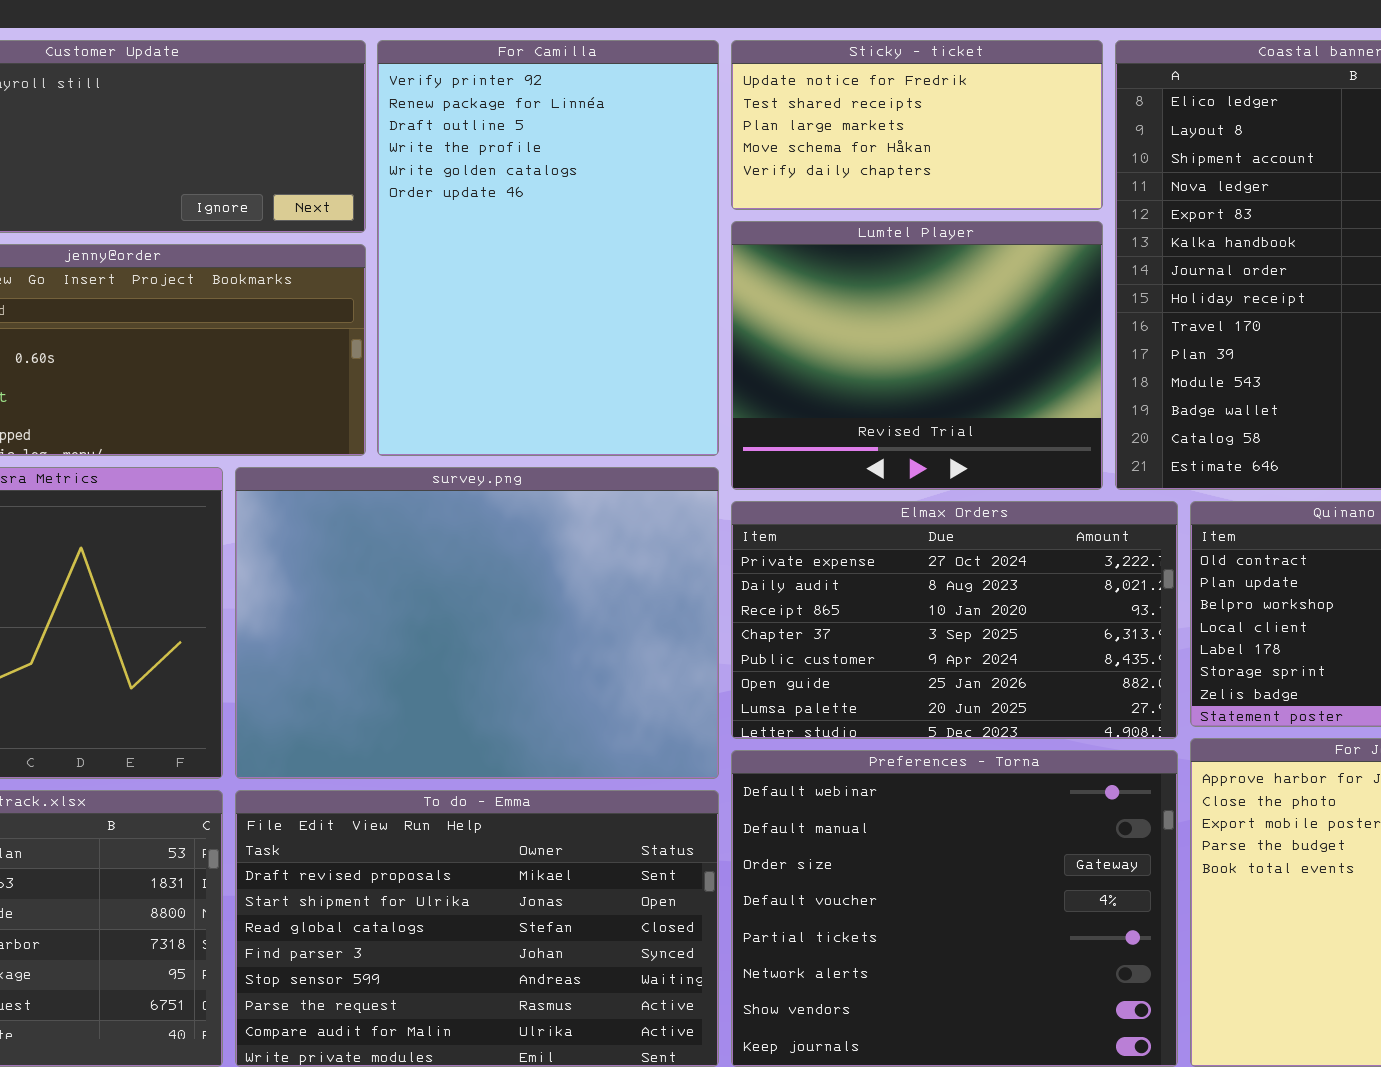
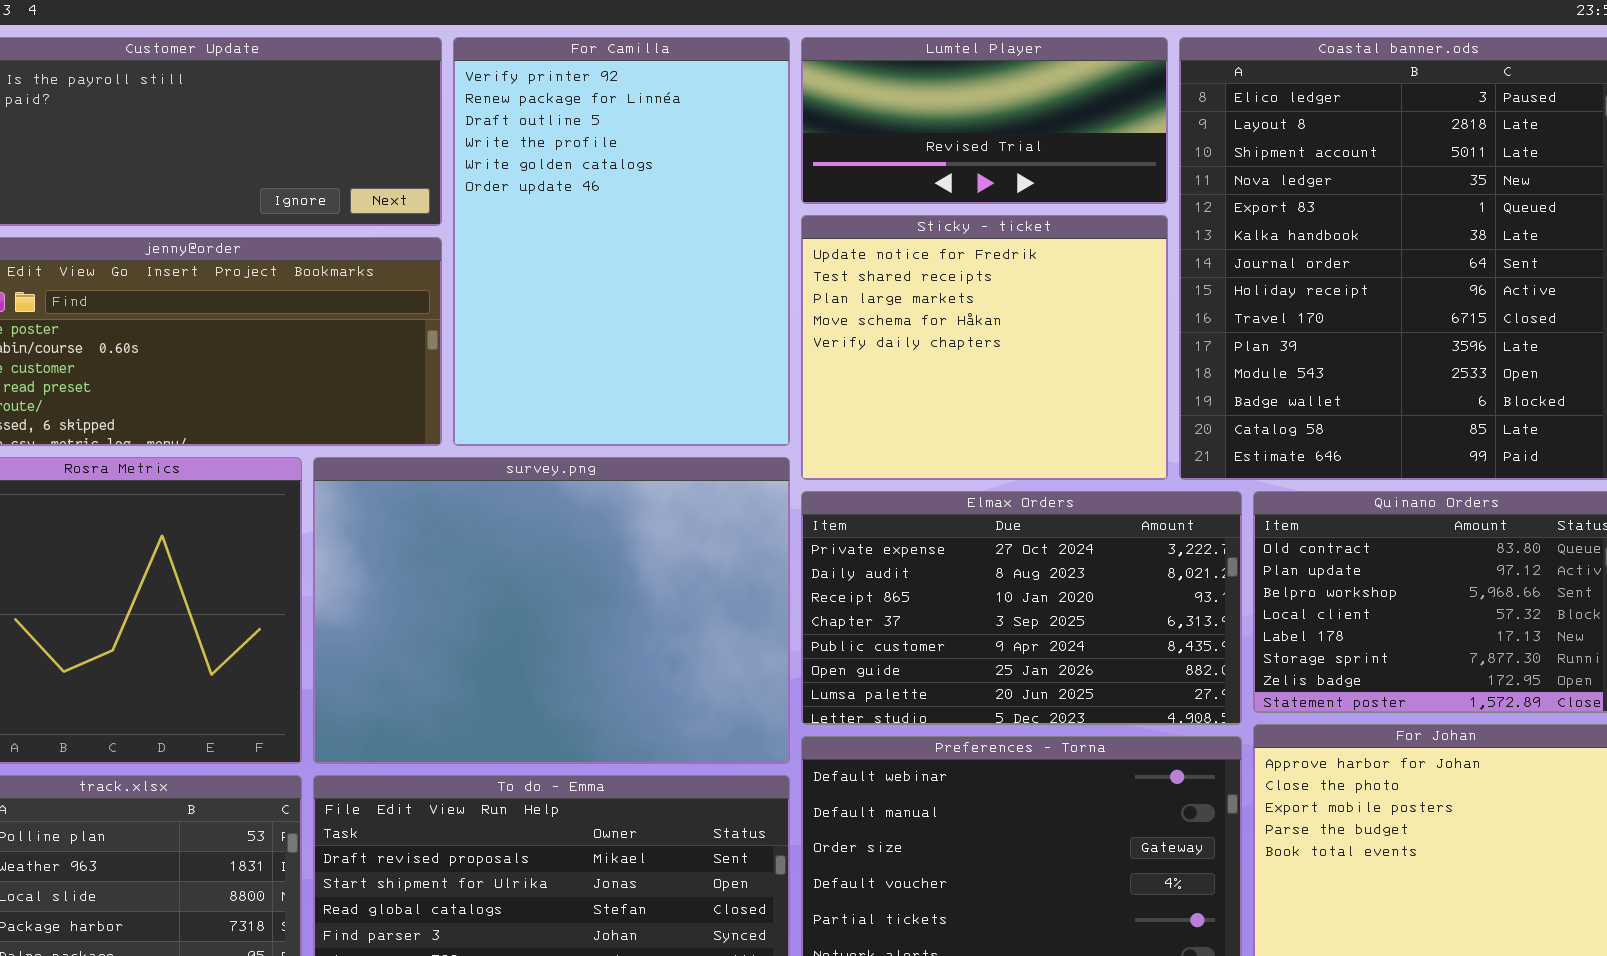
Sticky - ticket: [731,40,1103,210] -> [801,215,1168,480], moved, resized
Lumtel Player: [731,221,1103,490] -> [801,37,1168,204], moved, resized

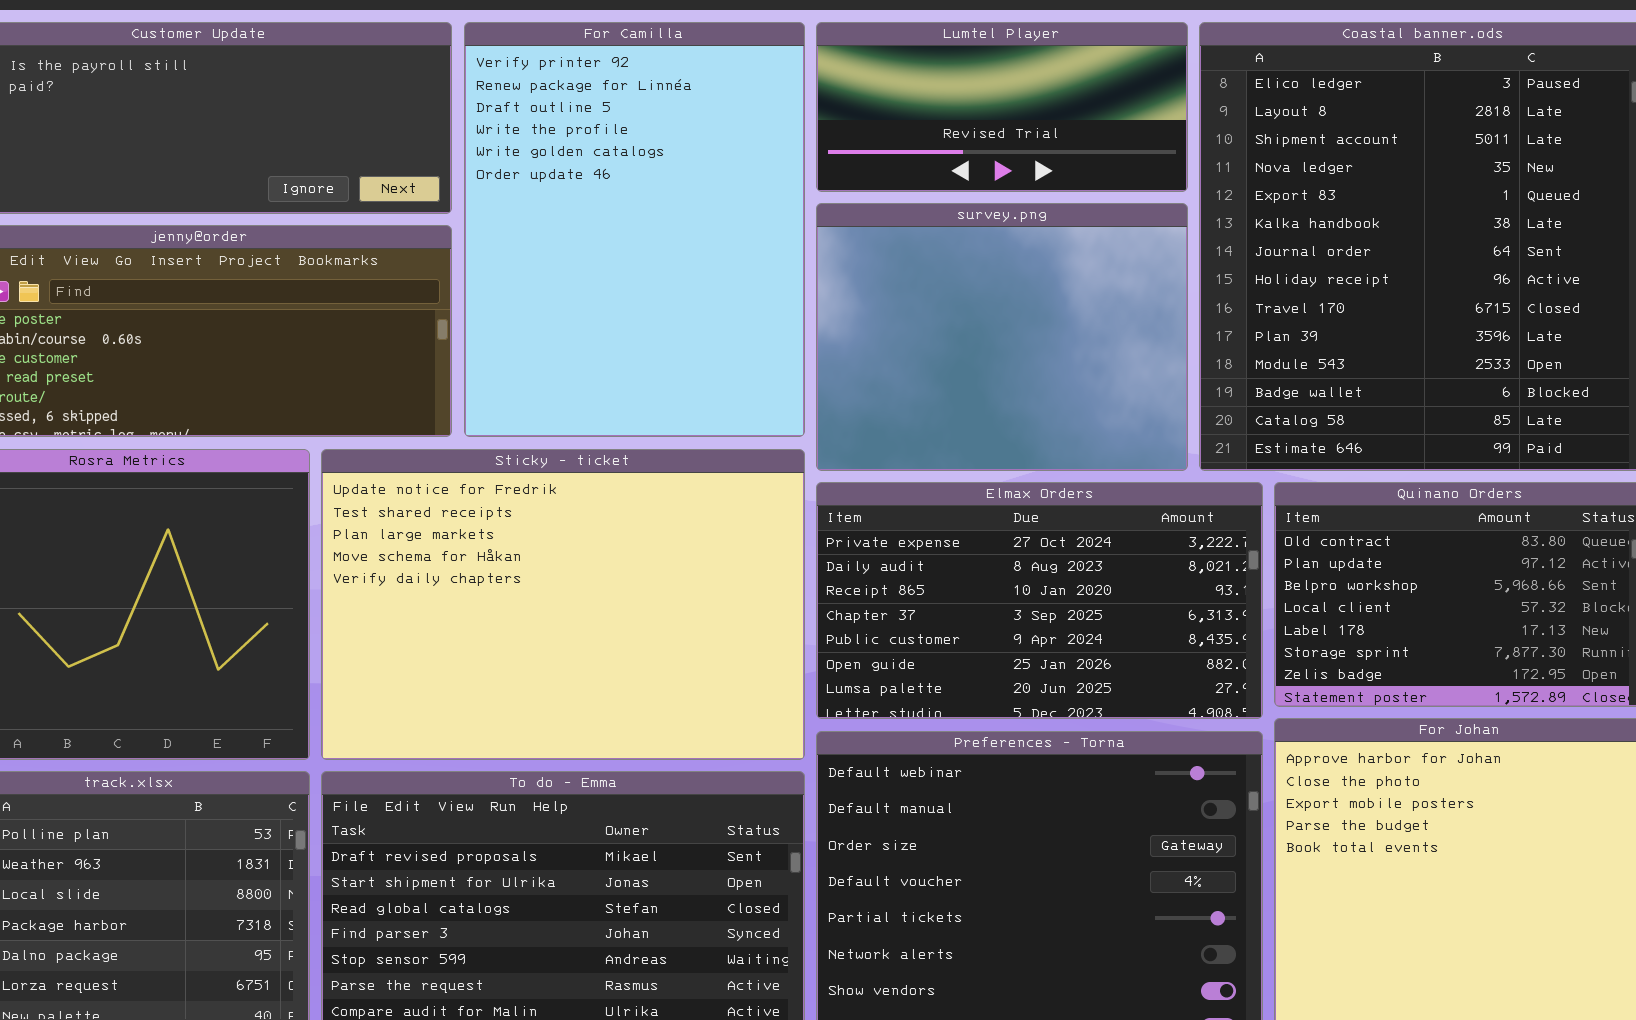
Sticky - ticket: [801,215,1168,480] -> [321,449,805,760], moved, resized
survey.png: [313,457,790,764] -> [816,203,1188,471], moved, resized

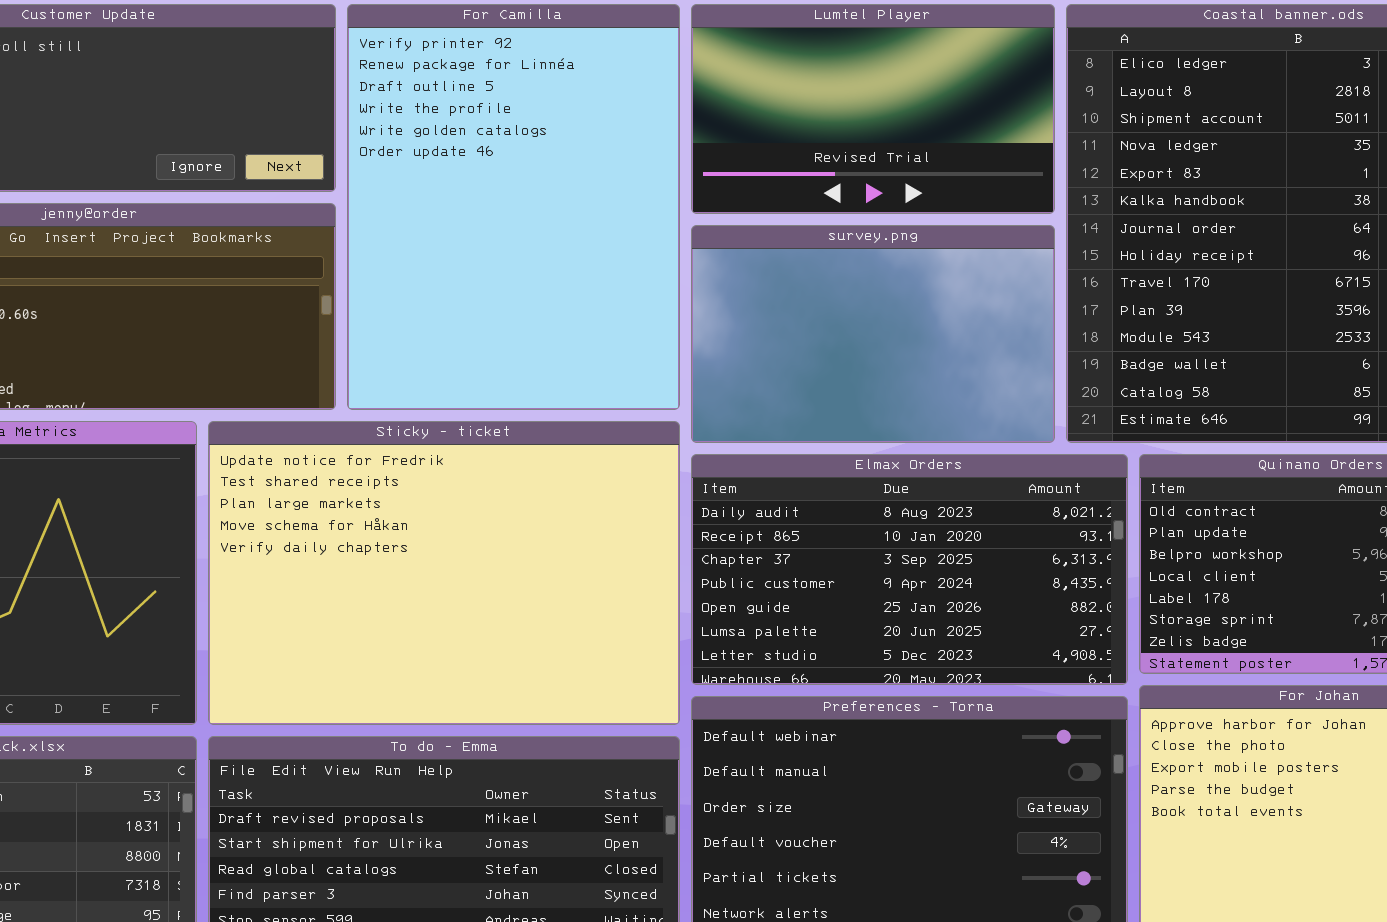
Lumtel Player: [816,22,1188,192] -> [691,4,1055,214], resized
survey.png: [816,203,1188,471] -> [691,225,1055,443], resized
Elmax Orders: [816,482,1263,719] -> [691,454,1128,685], scrolled down 1 row

